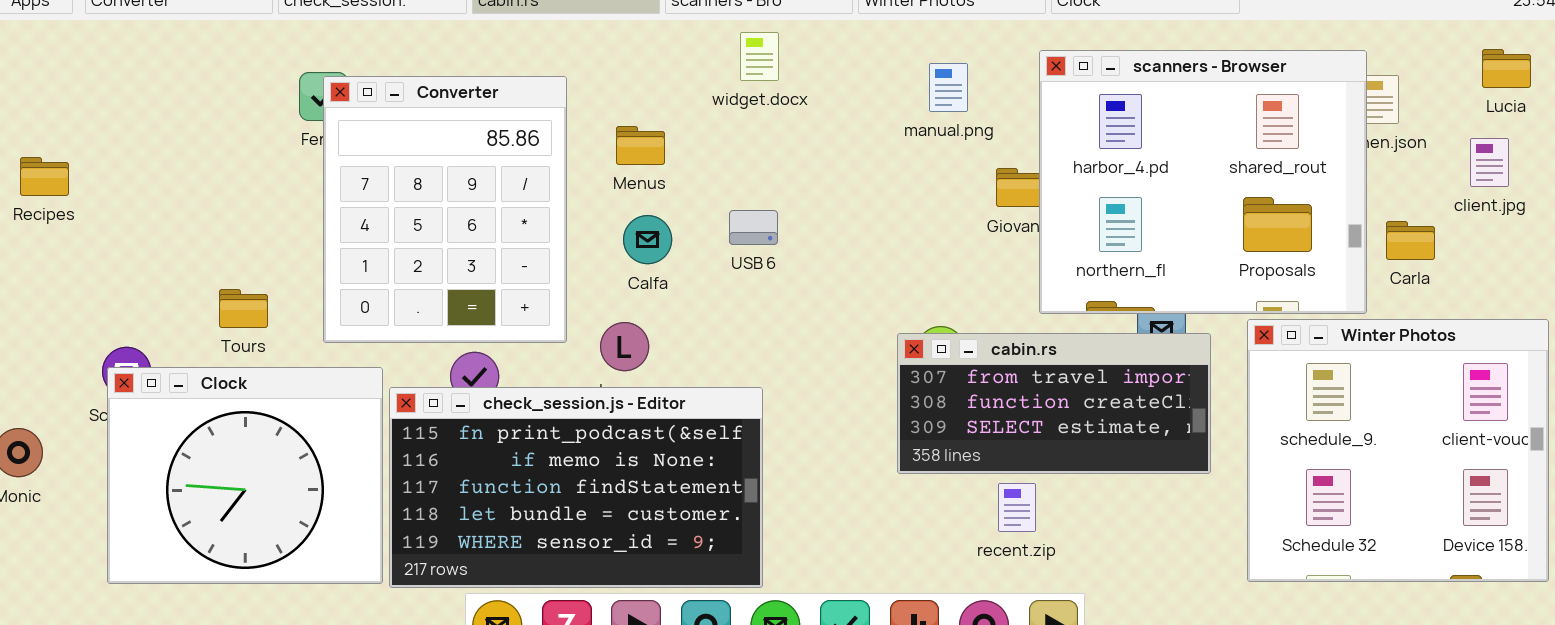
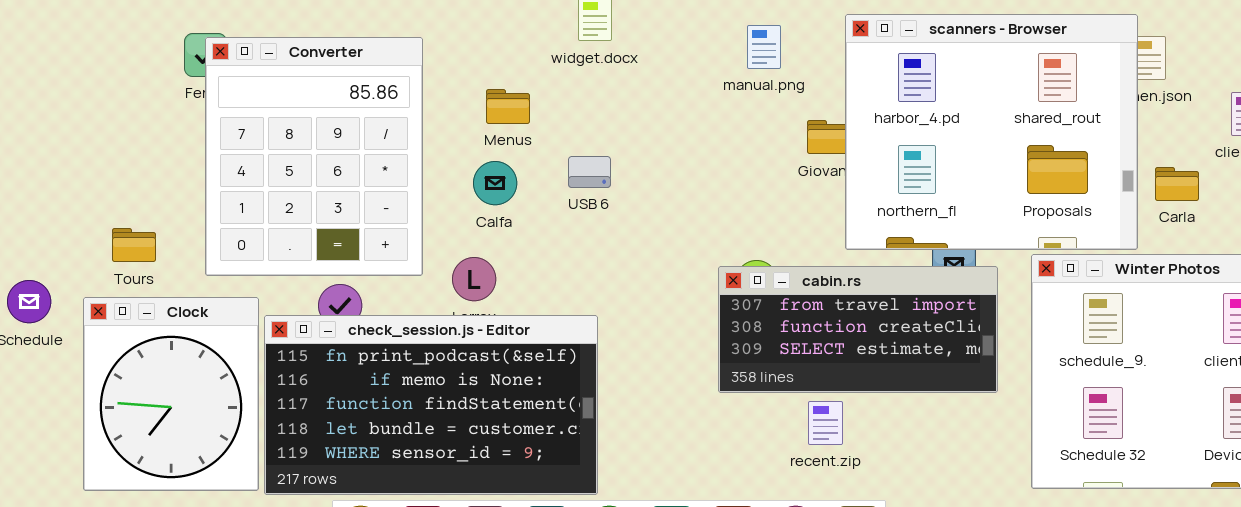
Menus: [616,126,665,165] -> [486,89,530,124], moved
Clock: [107,367,383,584] -> [83,297,259,491], resized

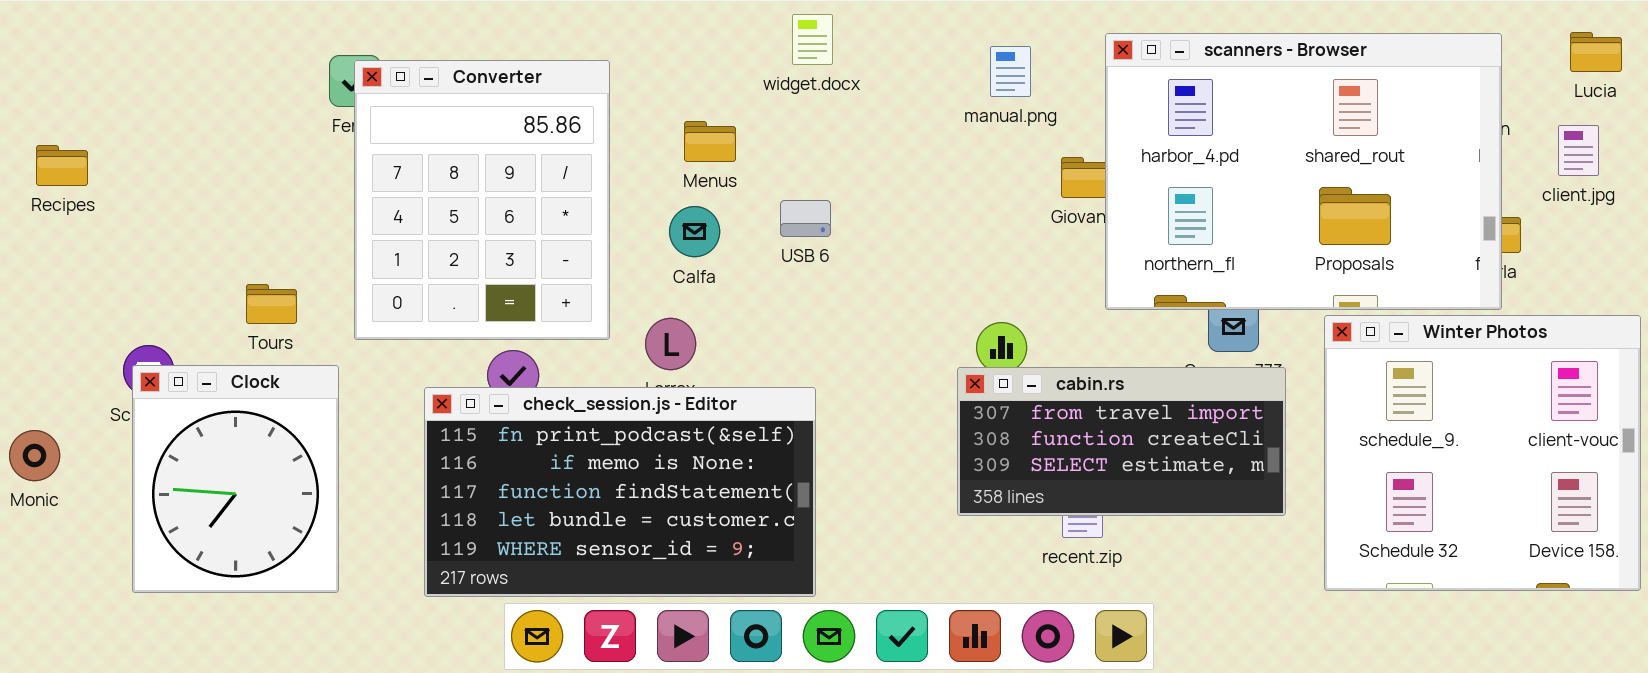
scanners - Browser: [845,14,1138,250] -> [1105,33,1502,310], resized
cabin.rs: [718,266,998,393] -> [957,367,1286,516], moved
Clock: [83,297,259,491] -> [132,365,339,593], moved

